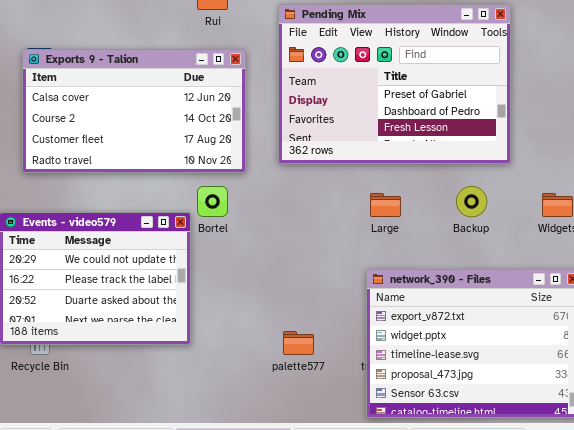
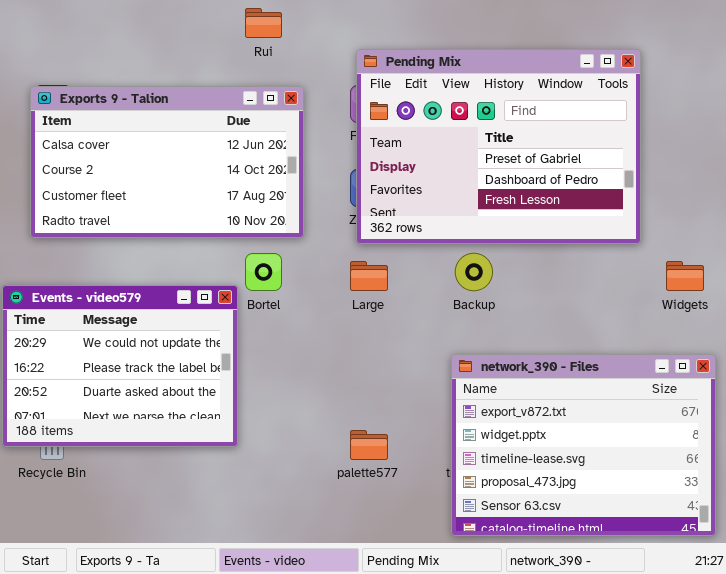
Pending Mix: [278,4,511,164] -> [356,49,641,244], moved
Backup: [456,186,487,217] -> [455,253,493,291], moved
Large: [370,193,401,217] -> [350,261,388,291], moved

